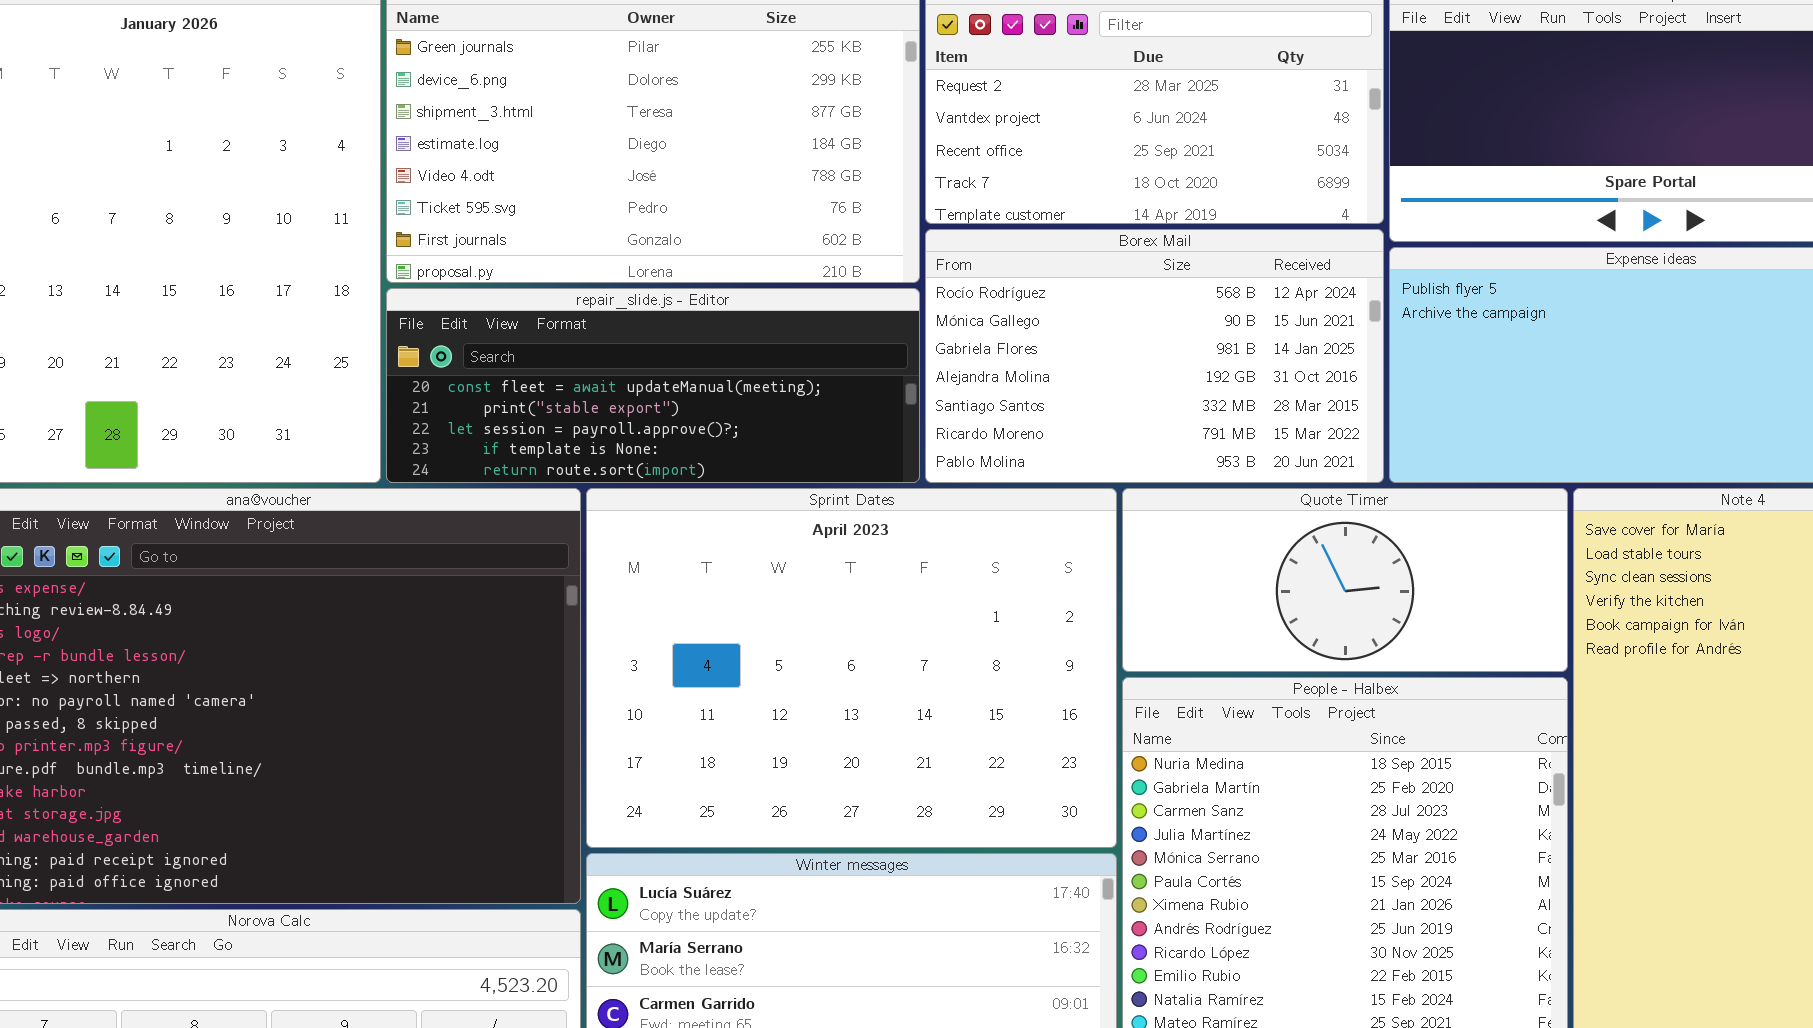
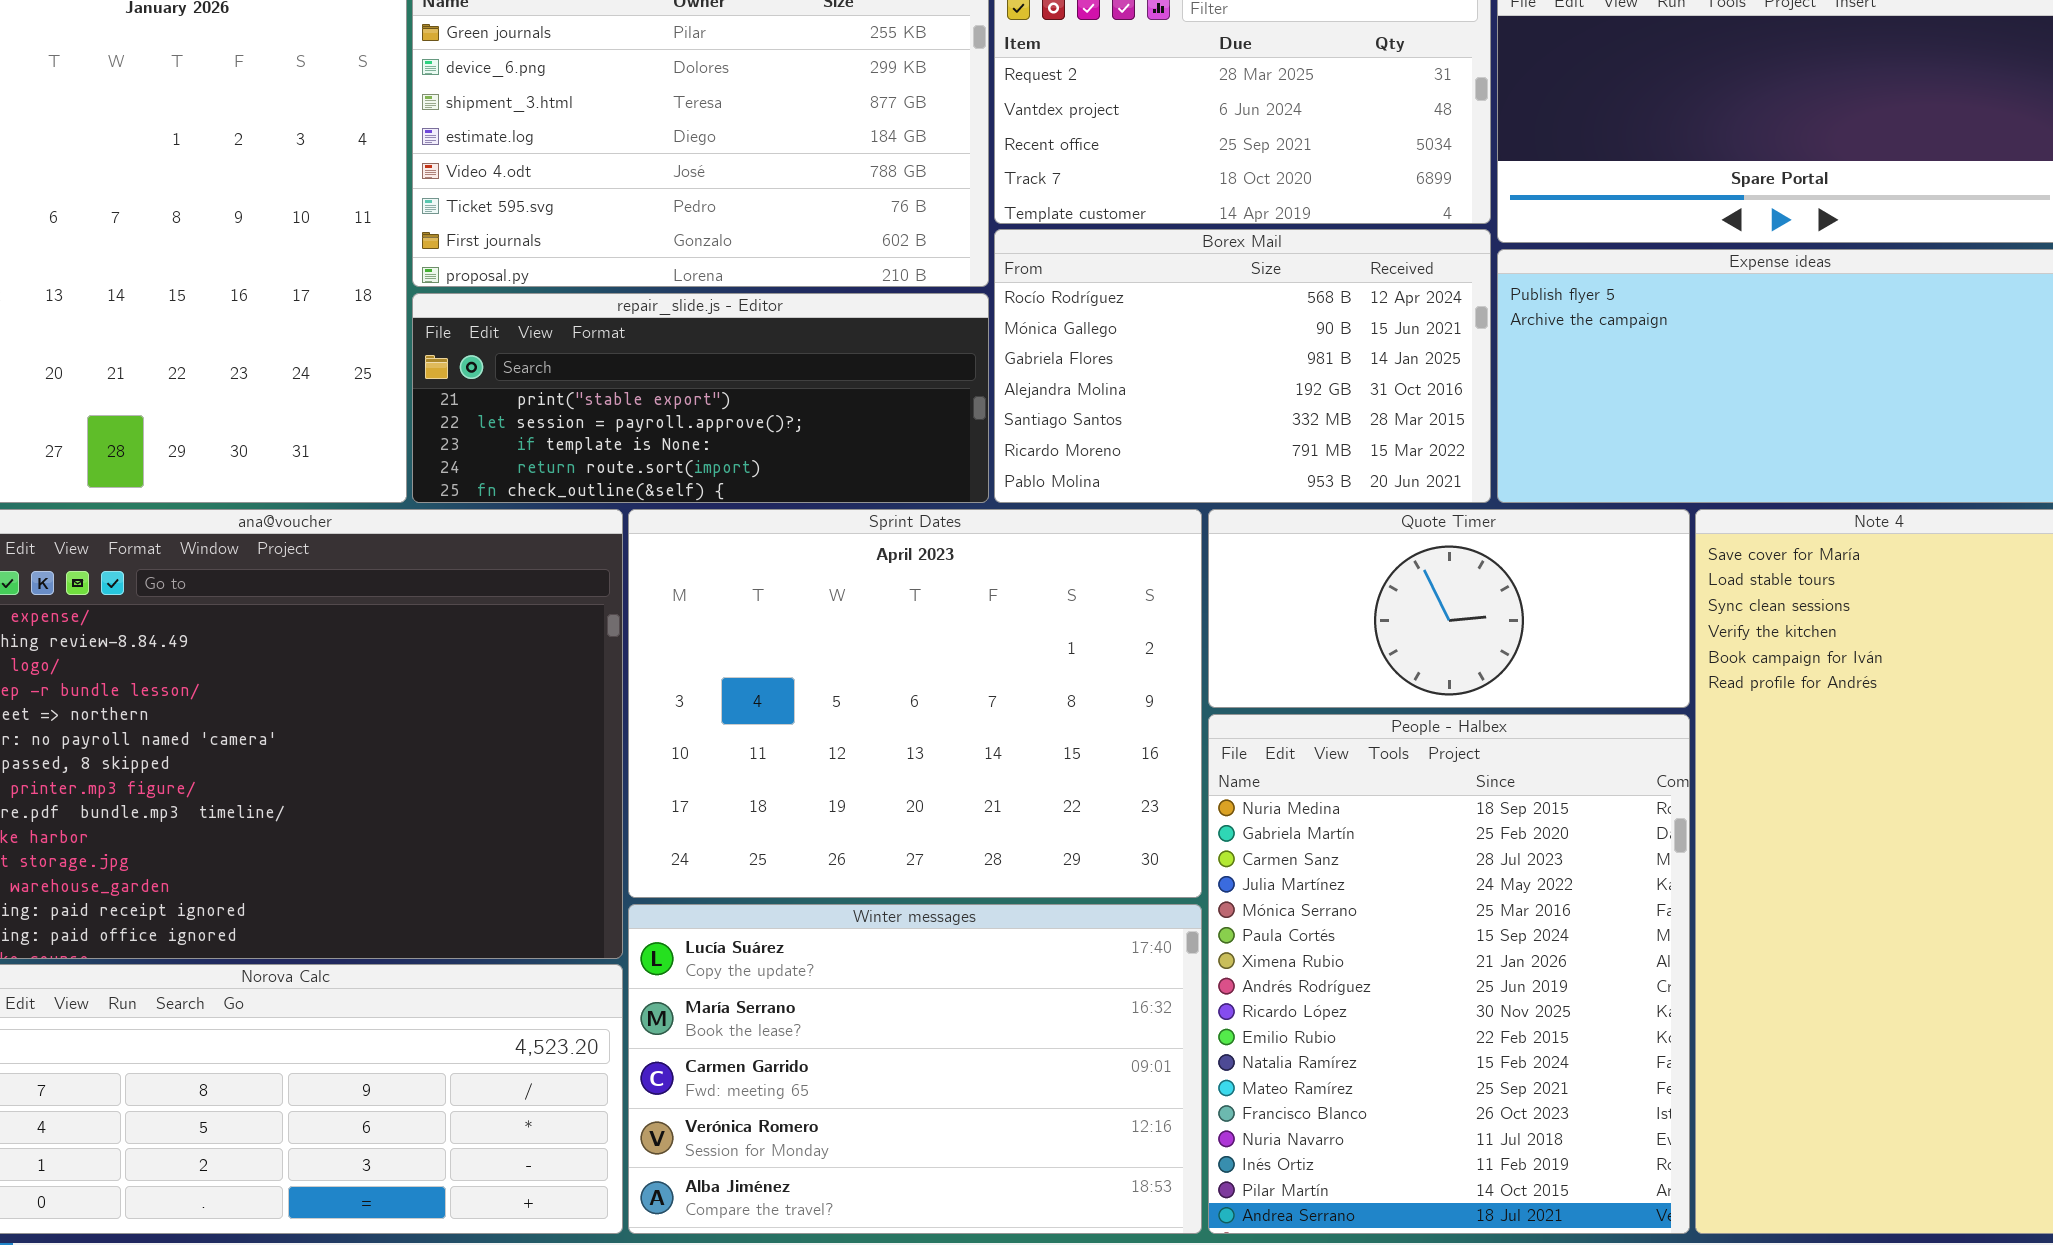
repair_slide.js - Editor: [386,288,920,483] -> [412,293,989,503], scrolled down 1 row

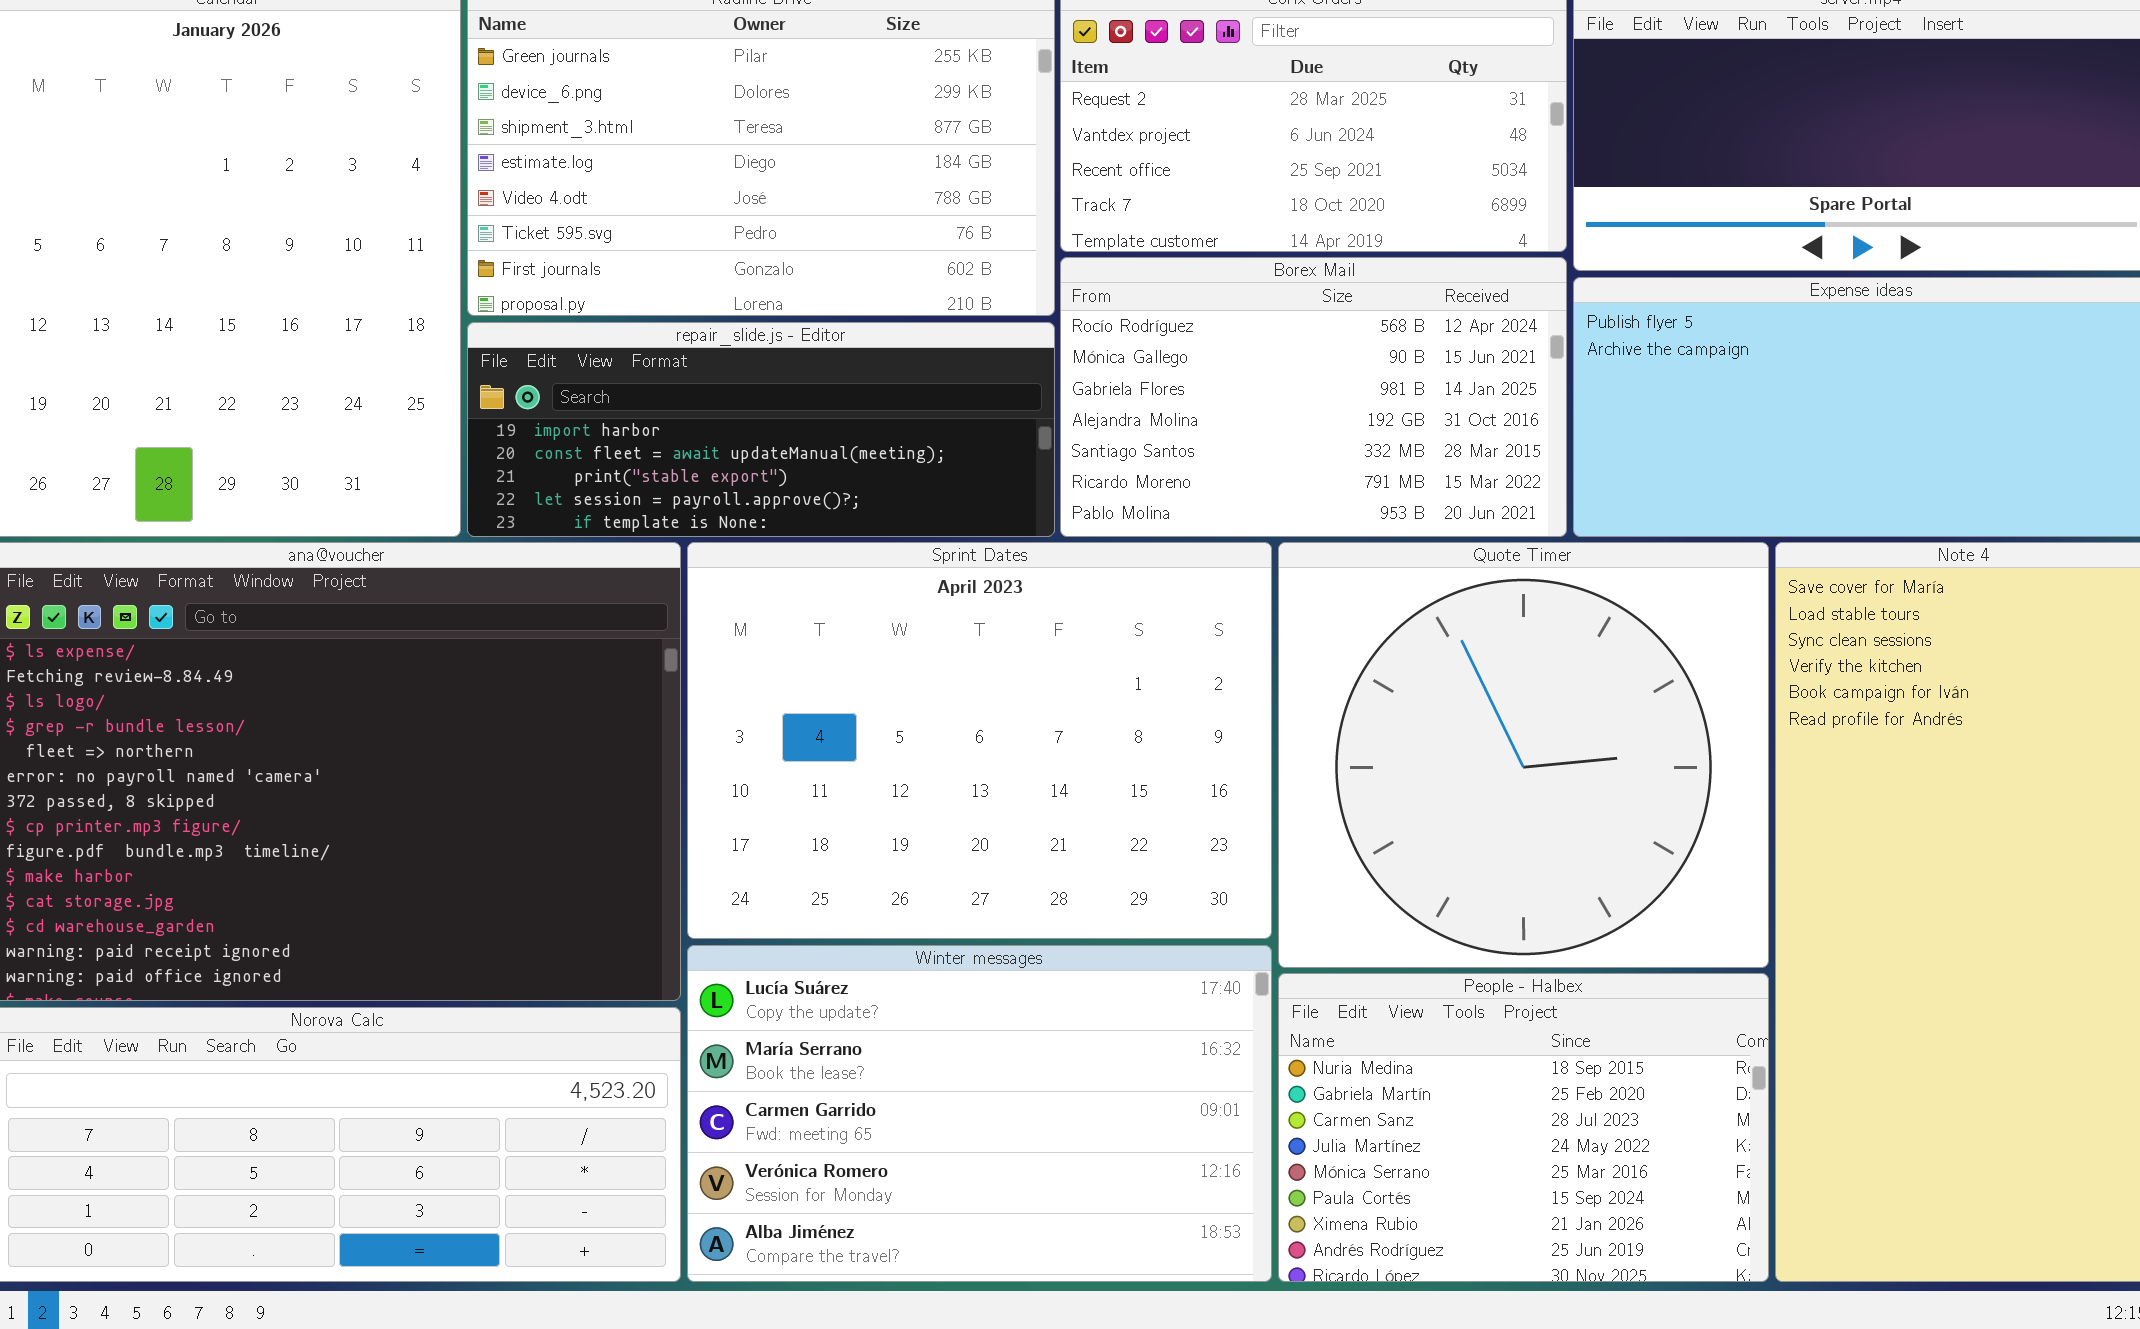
repair_slide.js - Editor: [412,293,989,503] -> [467,322,1055,537], scrolled up 2 rows
Quote Timer: [1208,509,1690,708] -> [1278,542,1769,968], resized
People - Halbex: [1208,714,1690,1234] -> [1278,973,1769,1282], resized

